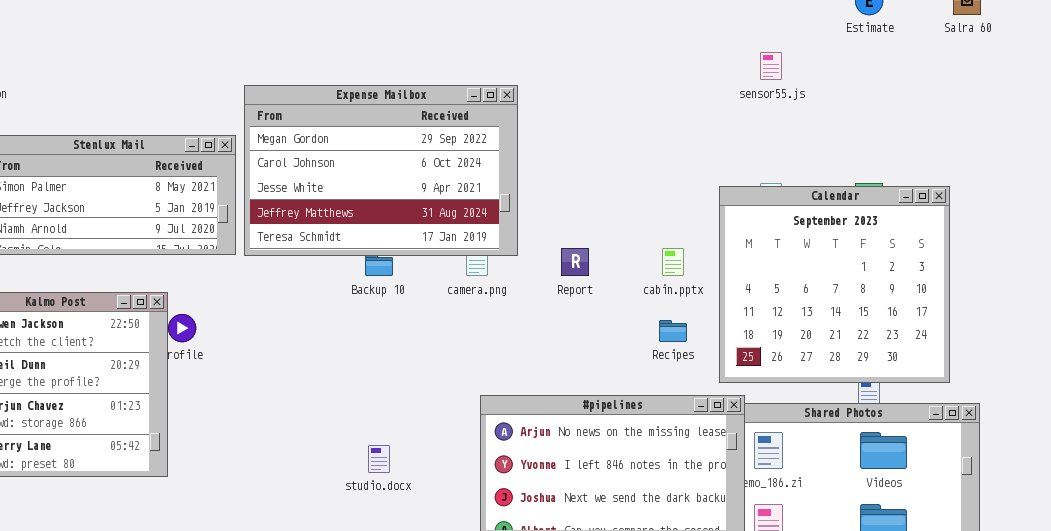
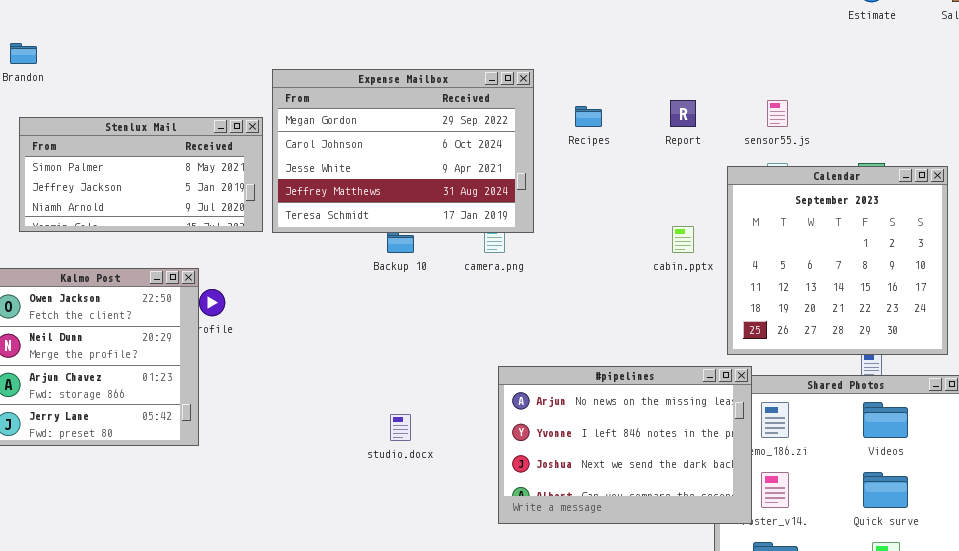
sensor55.js: [760,52,782,80] -> [767,100,788,127], moved
Report: [561,248,589,276] -> [670,100,696,127], moved
Recipes: [659,320,687,342] -> [575,106,602,127], moved

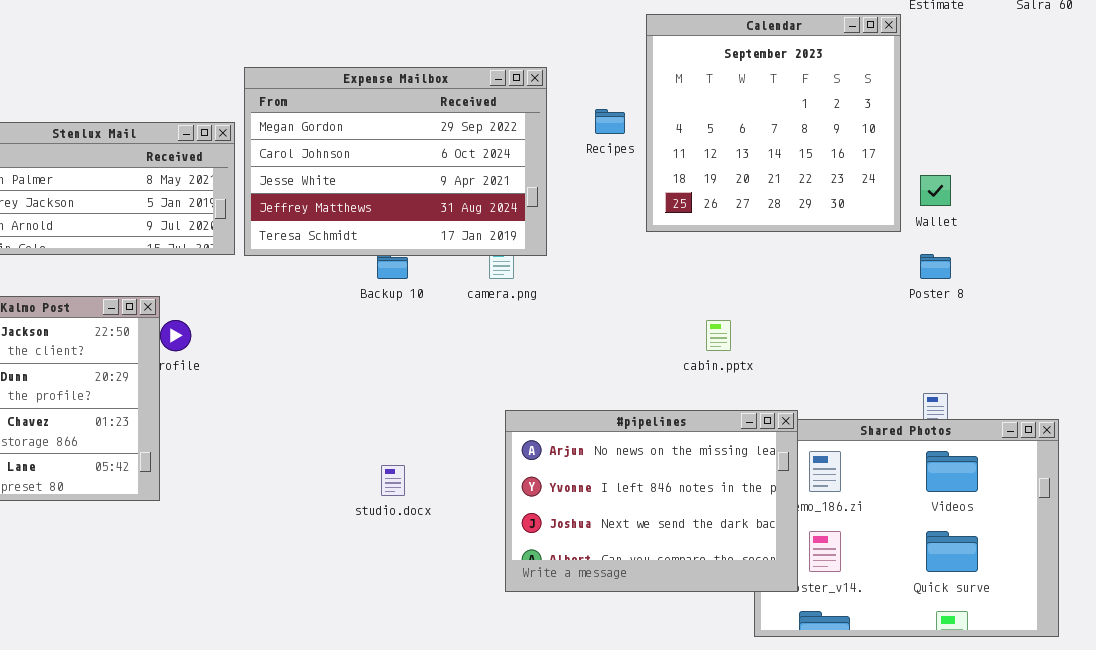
Calendar: [727,166,948,355] -> [646,14,901,232], moved
cabin.pptx: [672,226,694,253] -> [706,320,731,351], moved

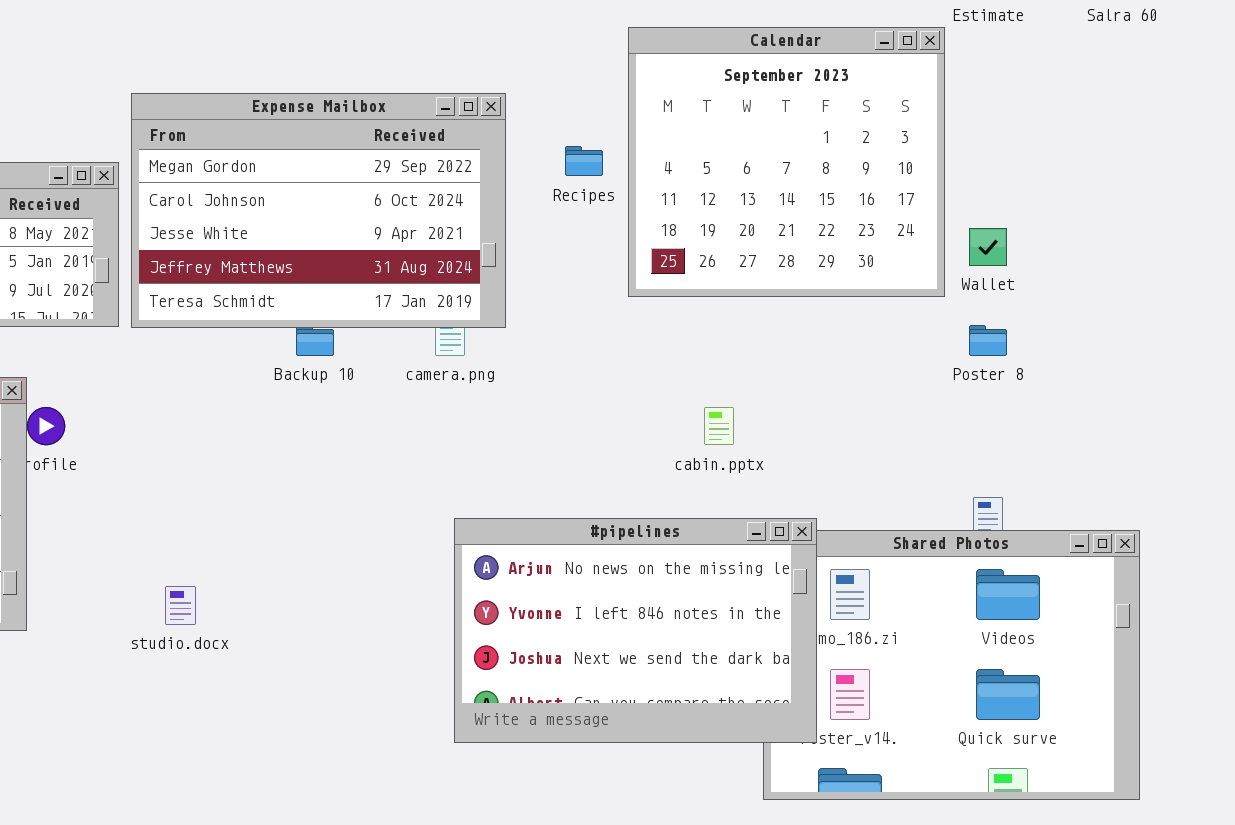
studio.docx: [381,465,405,496] -> [165,586,196,625], moved

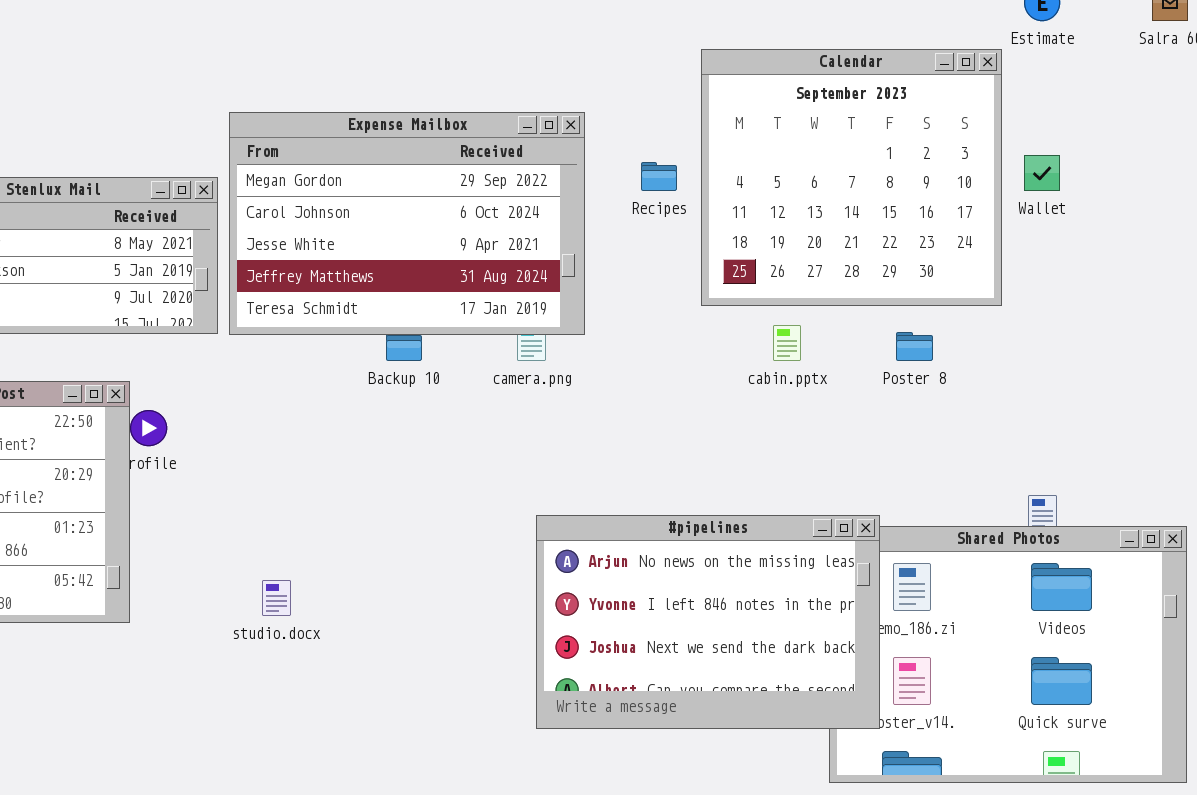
Wallet: [969,228,1007,266] -> [1024,155,1060,191], moved
Poster 8: [969,325,1007,356] -> [896,332,933,361], moved
cabin.pptx: [704,407,734,445] -> [773,325,801,361], moved

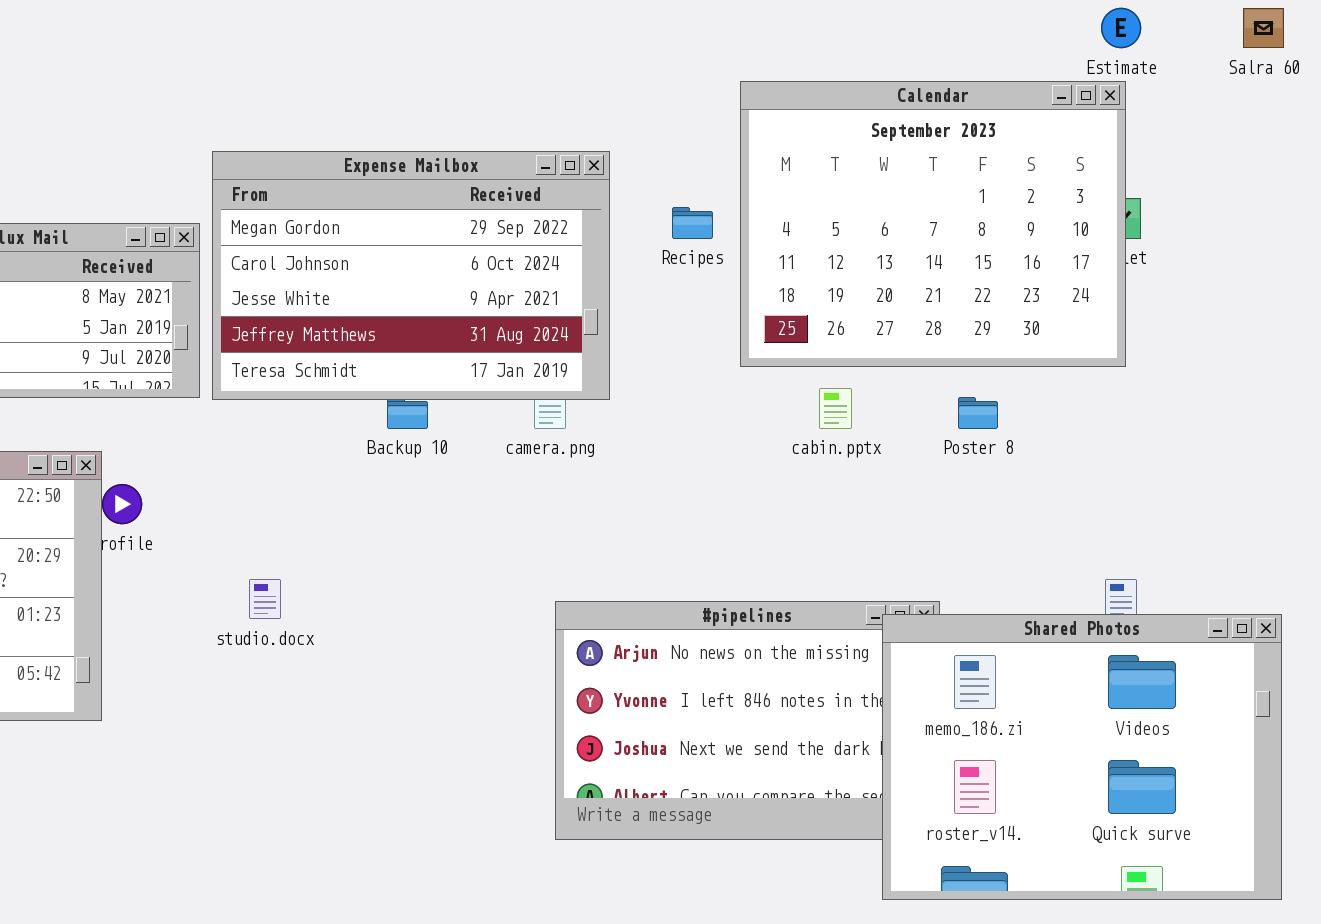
Calendar: [701,49,1002,306] -> [740,81,1126,367], resized
Shared Photos: [829,526,1187,783] -> [882,614,1282,900], raised
studio.docx: [262,580,291,616] -> [249,579,281,619], moved

